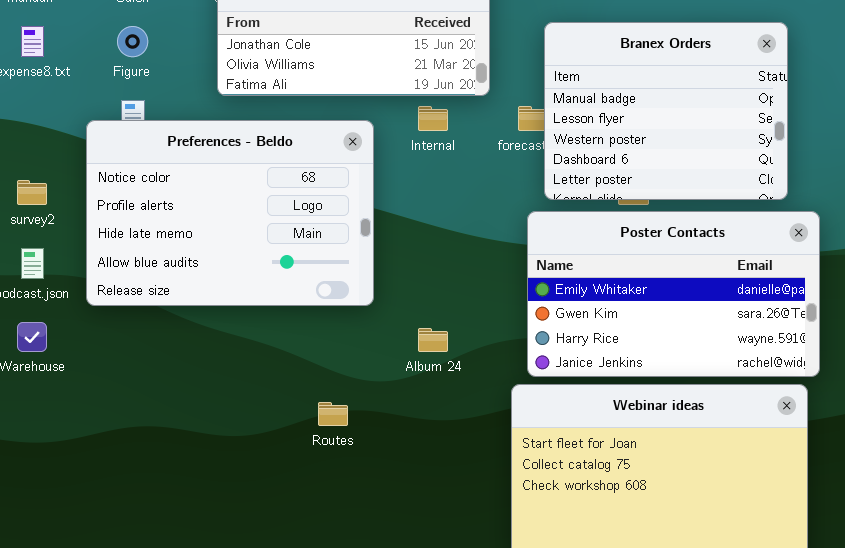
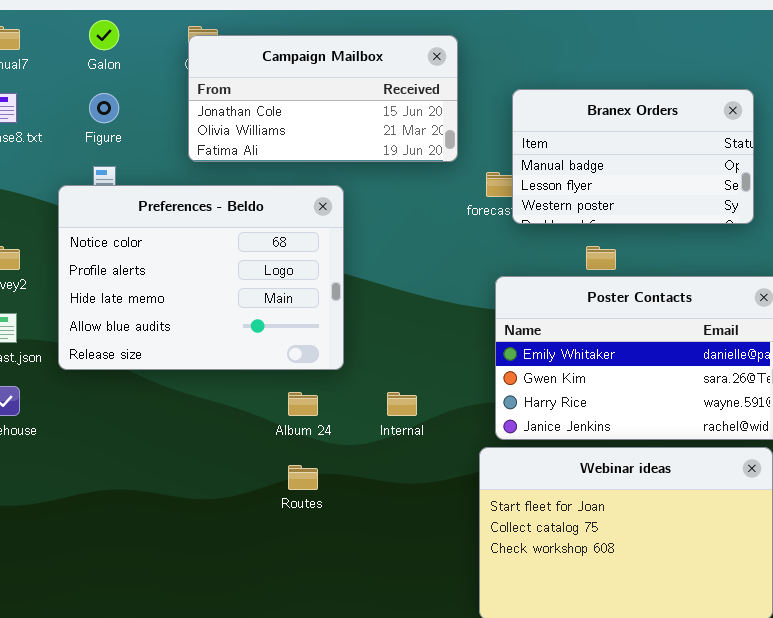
Branex Orders: [544,22,788,200] -> [512,89,754,224], resized
Internal: [418,106,448,131] -> [387,392,417,416], moved
Album 24: [418,328,448,352] -> [288,392,318,416], moved

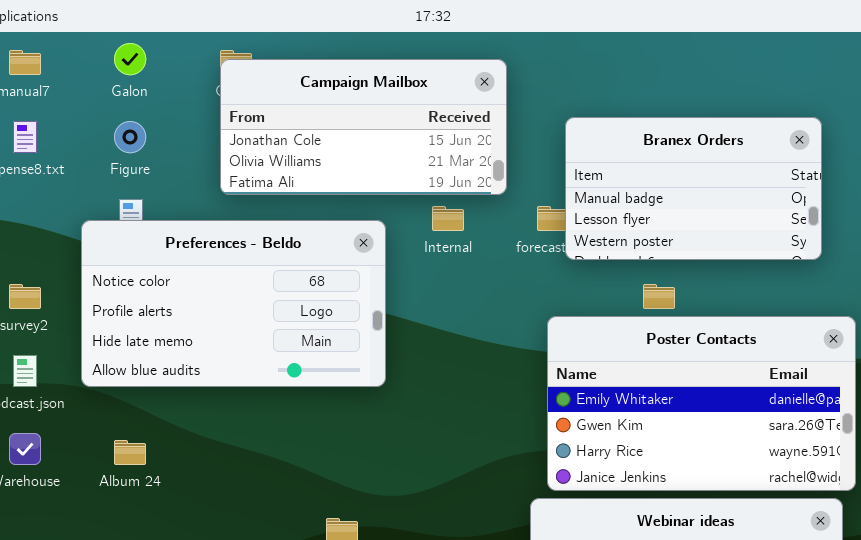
Preferences - Beldo: [58,185,344,370] -> [81,220,386,387], resized
Album 24: [288,392,318,416] -> [114,440,146,465], moved
Internal: [387,392,417,416] -> [432,206,464,231], moved

